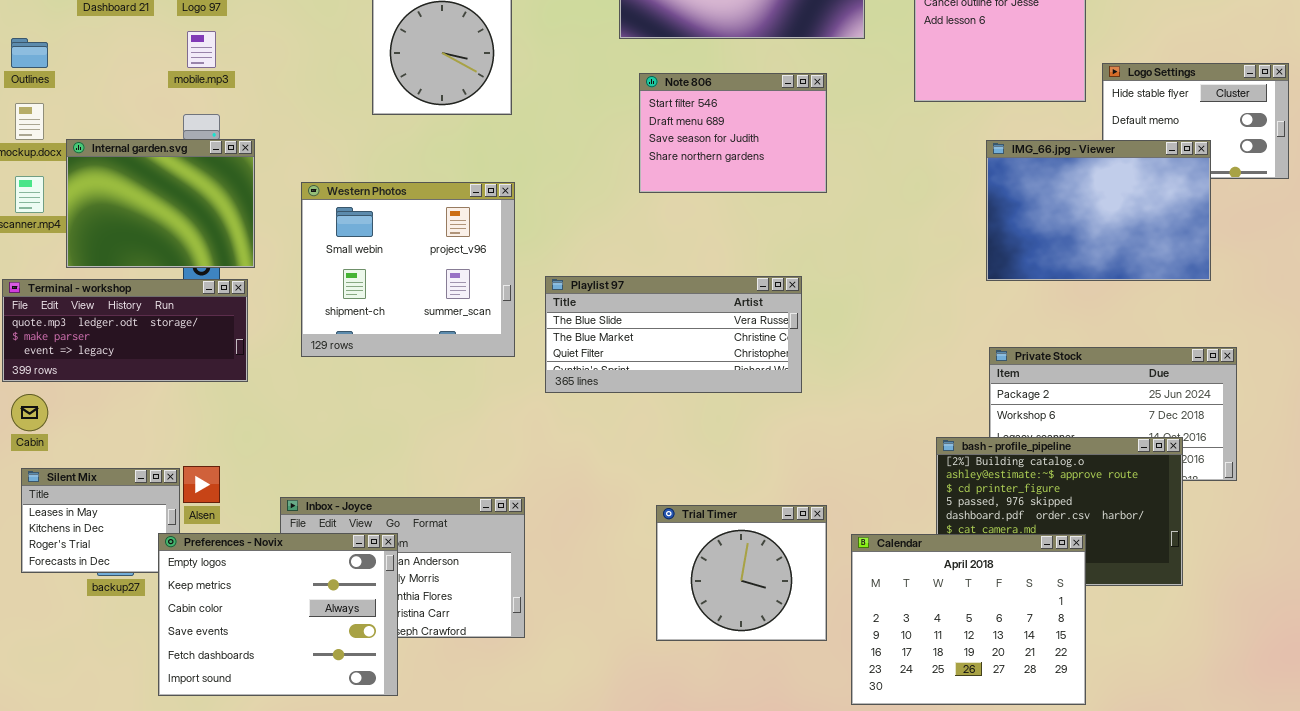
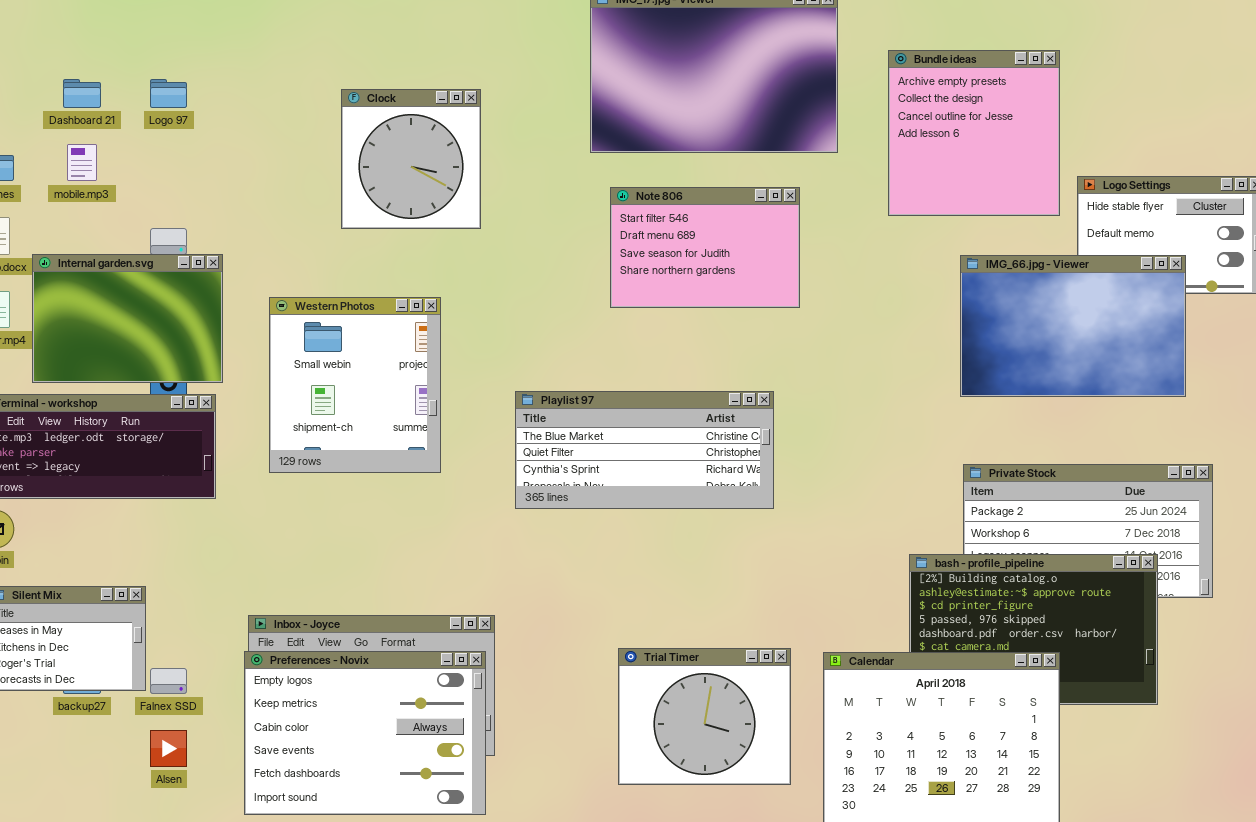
mobile.mp3: [187,31,216,68] -> [67,144,97,181], moved
Western Photos: [301,182,515,357] -> [269,297,441,473], resized
Playlist 97: [545,276,802,393] -> [515,391,774,509], scrolled down 1 row
Alsen: [183,466,220,503] -> [150,730,187,767], moved
Trial Timer: [656,505,827,641] -> [618,648,791,785], moved
Preferences - Novix: [158,533,398,696] -> [244,651,486,815], moved

